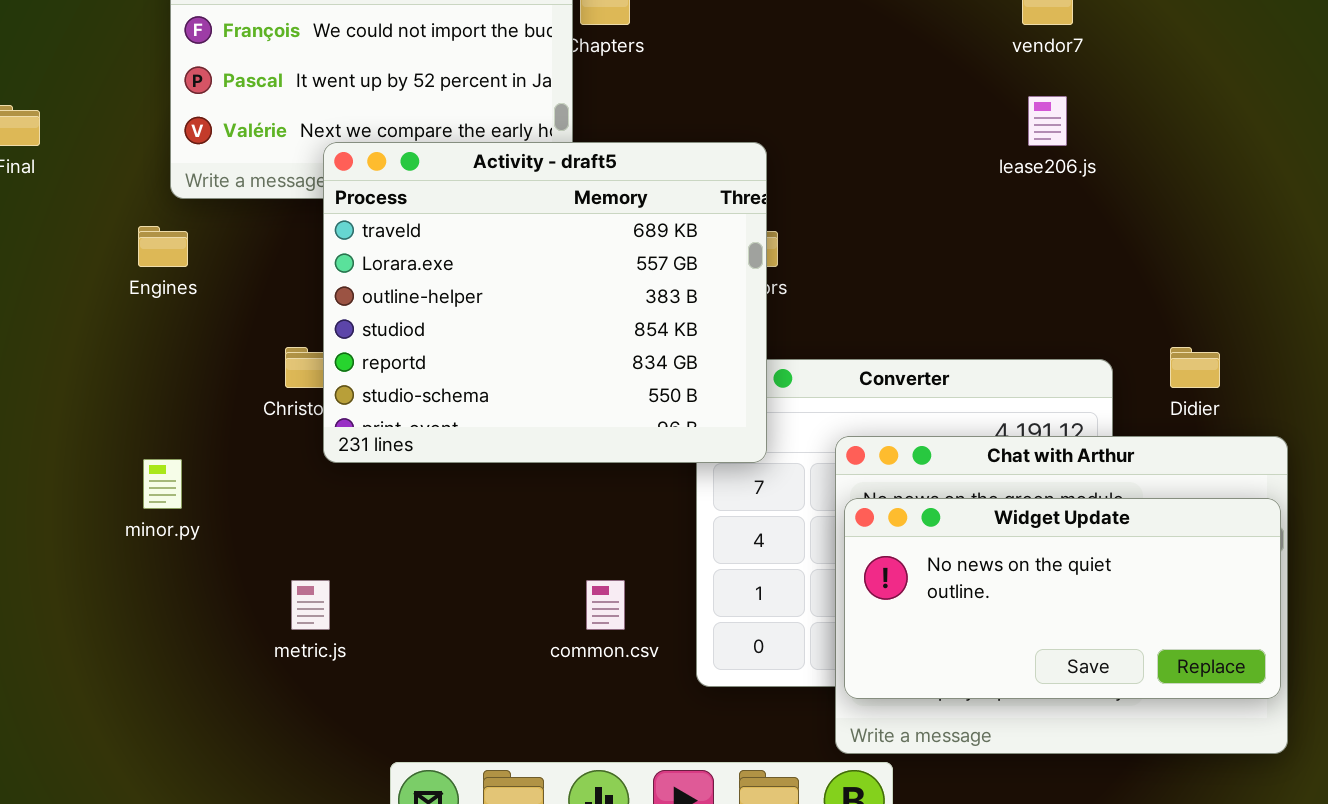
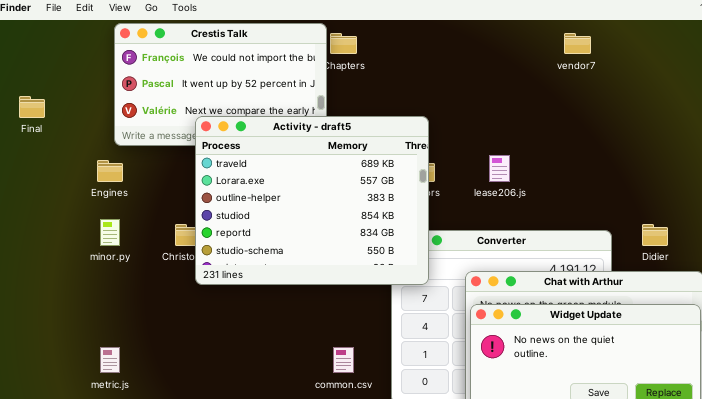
lease206.js: [1028,96,1067,146] -> [489,155,510,182], moved
minor.py: [143,459,182,509] -> [100,219,120,246], moved
metric.js: [291,580,330,630] -> [100,347,120,373], moved

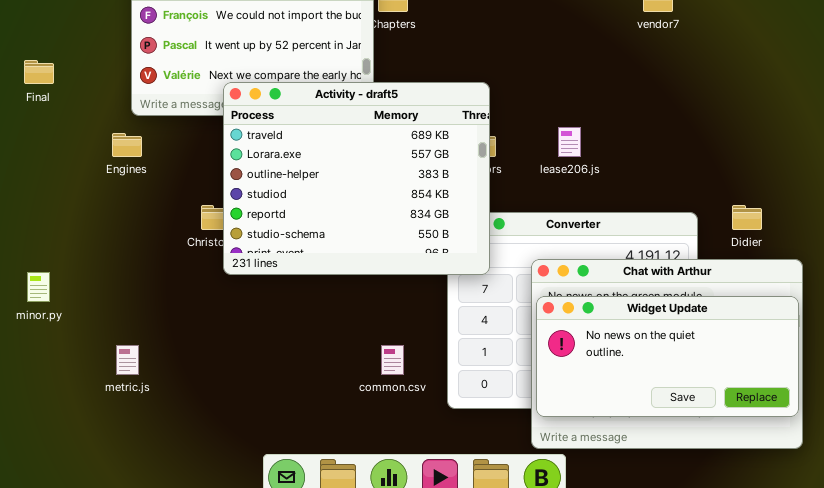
minor.py: [100,219,120,246] -> [27,272,50,302], moved

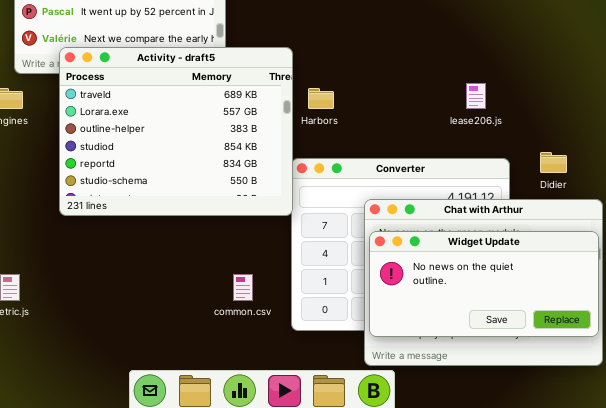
Activity - draft5: [223,82,490,275] -> [59,47,293,216], moved
lease206.js: [558,127,581,157] -> [466,83,486,109], moved

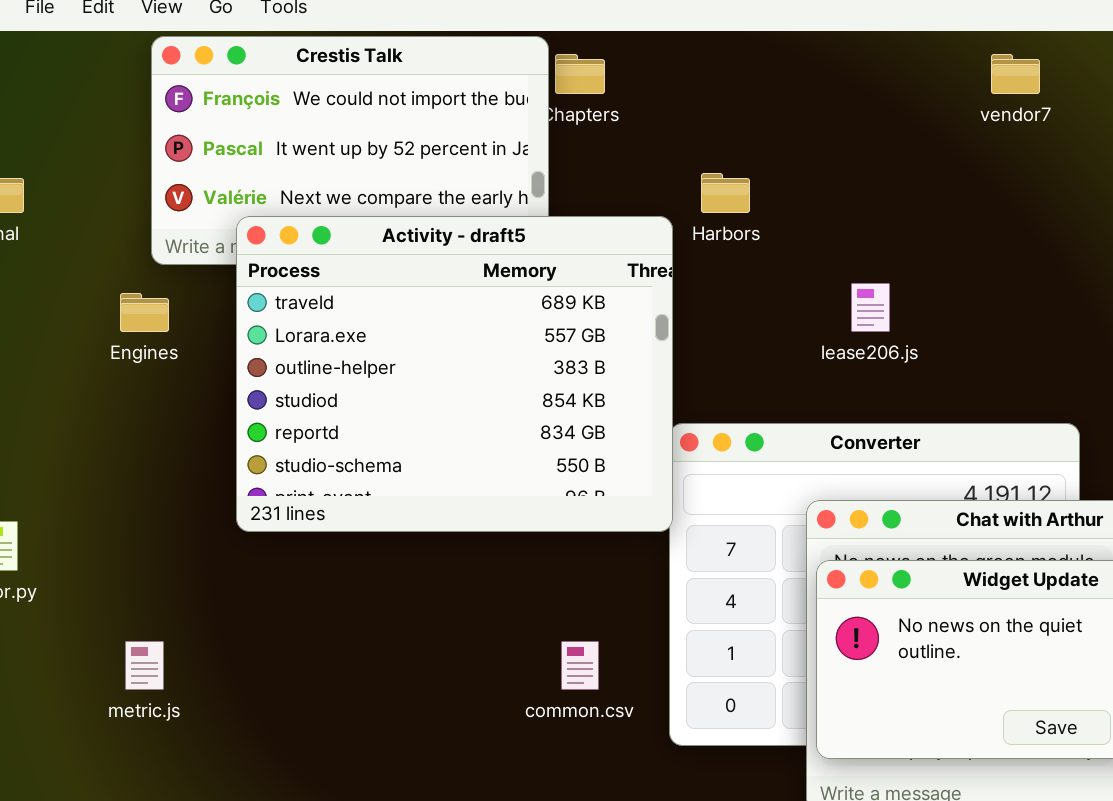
lease206.js: [466,83,486,109] -> [851,283,890,332], moved
Harbors: [308,88,334,109] -> [701,173,750,213], moved

